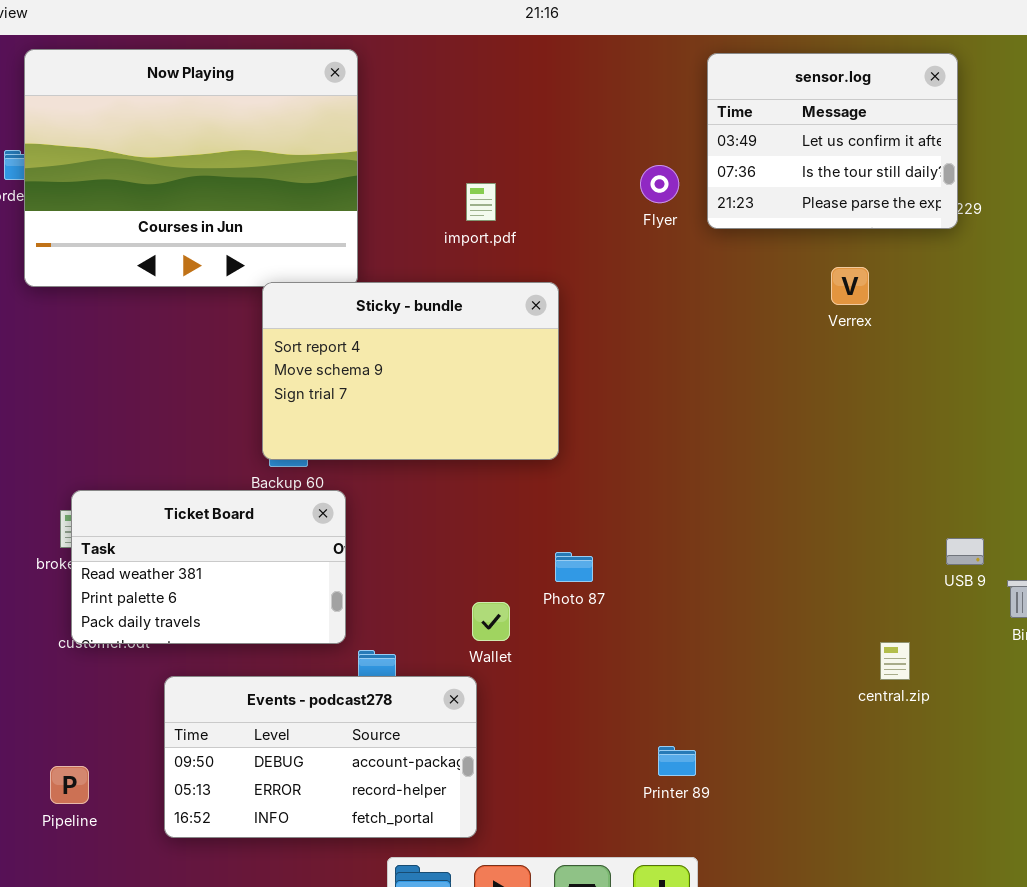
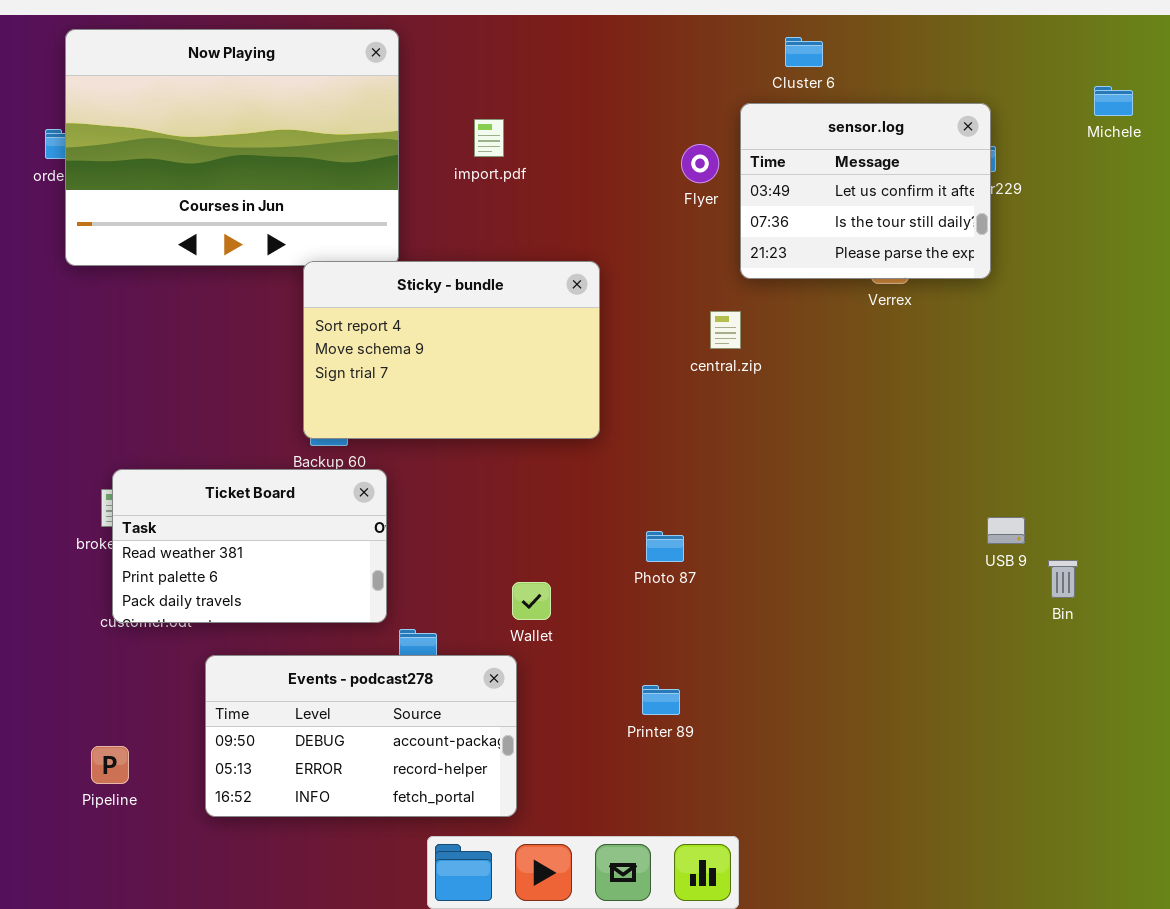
sensor.log: [707,53,958,229] -> [740,103,991,279], moved
import.pdf: [466,183,496,221] -> [474,119,504,157], moved
Photo 87: [555,552,593,582] -> [646,531,684,562], moved
central.zip: [880,642,910,680] -> [710,311,741,349], moved
Printer 89: [658,746,696,776] -> [642,685,680,715], moved

